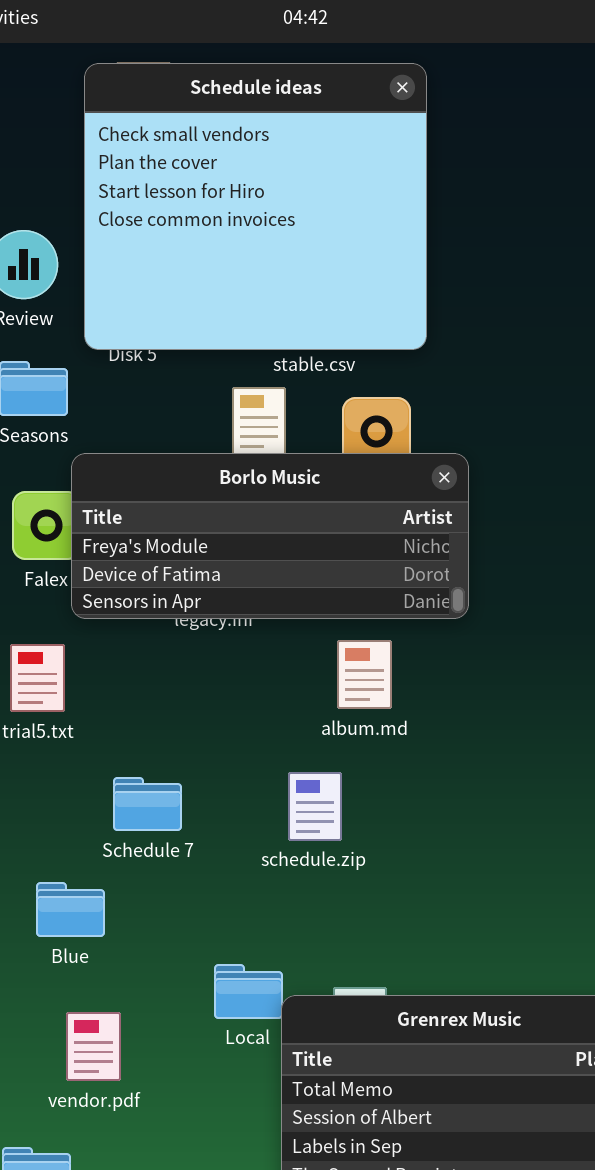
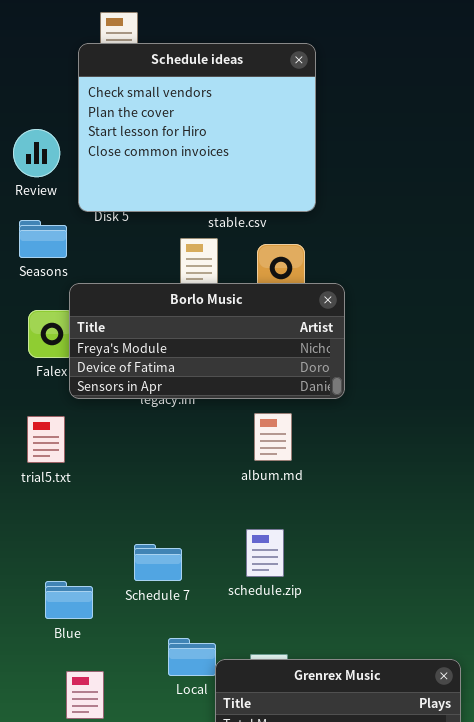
Schedule ideas: [84,63,427,350] -> [78,43,316,212], resized
schedule.zip: [288,772,342,841] -> [246,529,284,577], moved
Schedule 7: [113,777,182,831] -> [134,544,182,581], moved

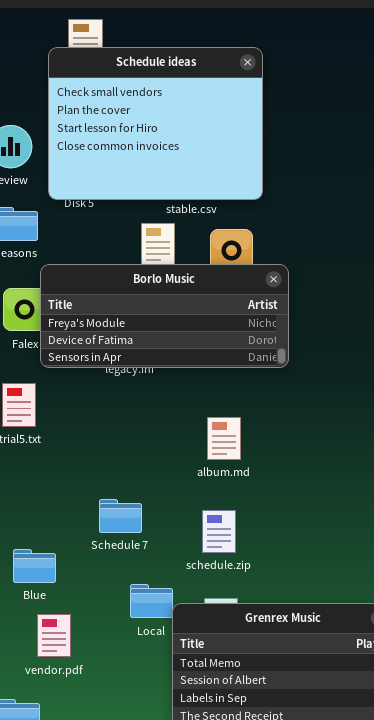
album.md: [254,413,292,461] -> [207,417,241,460], moved
schedule.zip: [246,529,284,577] -> [202,510,236,553], moved
Blue: [45,581,93,619] -> [13,549,56,583], moved

